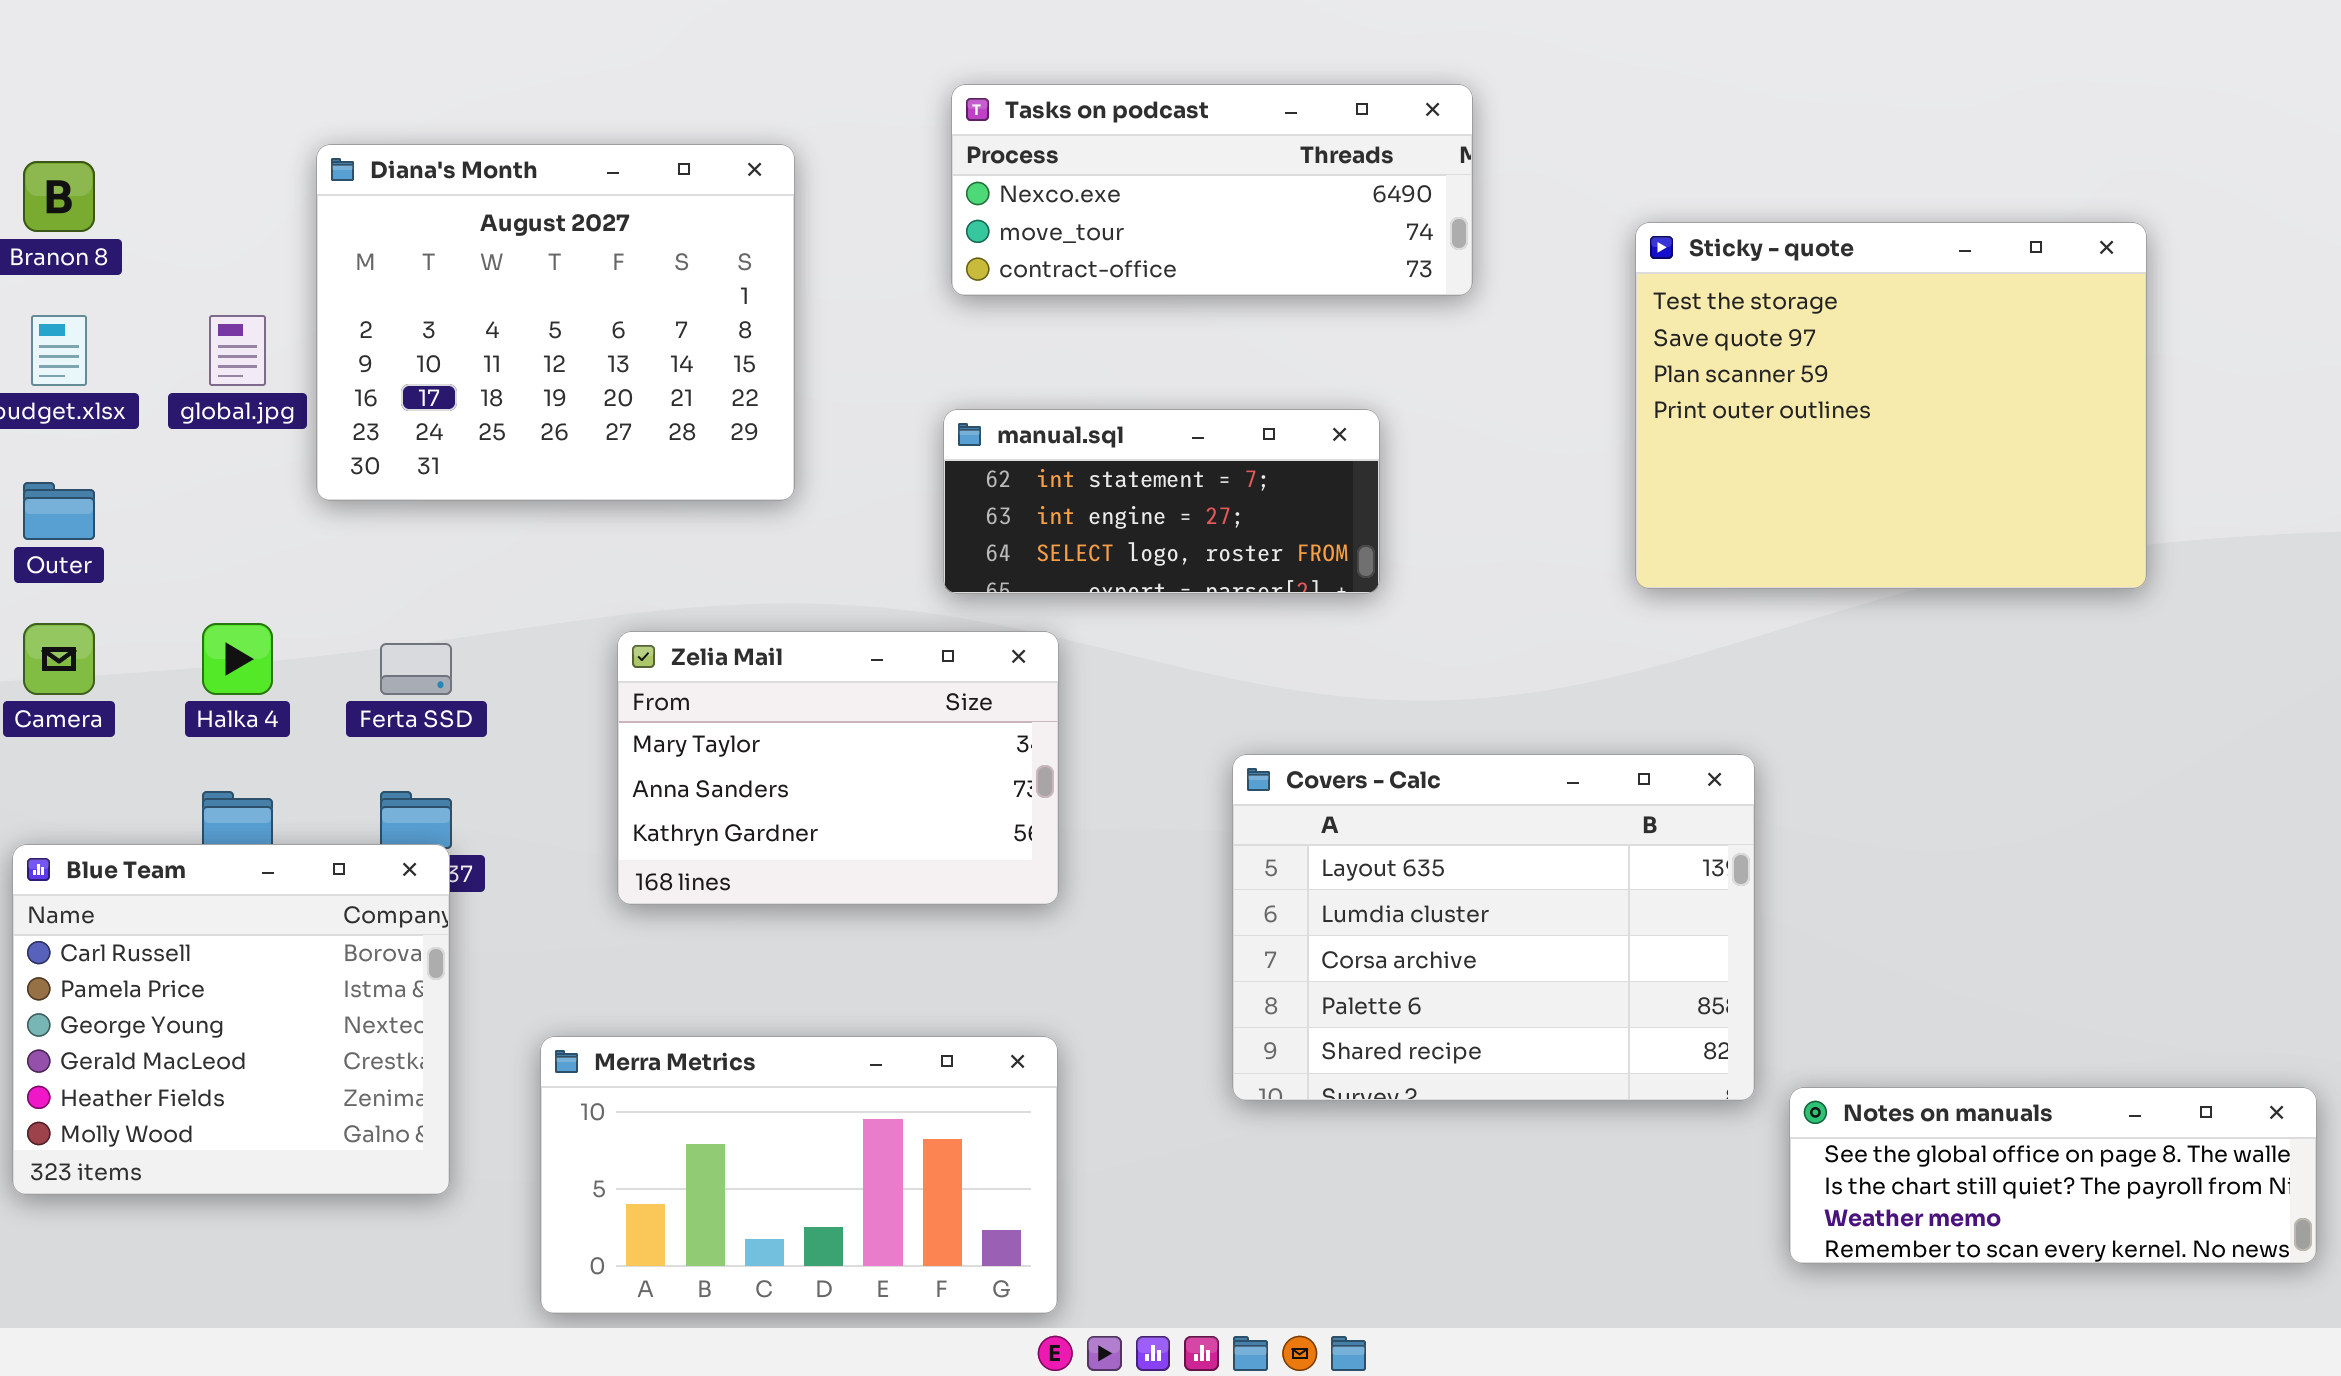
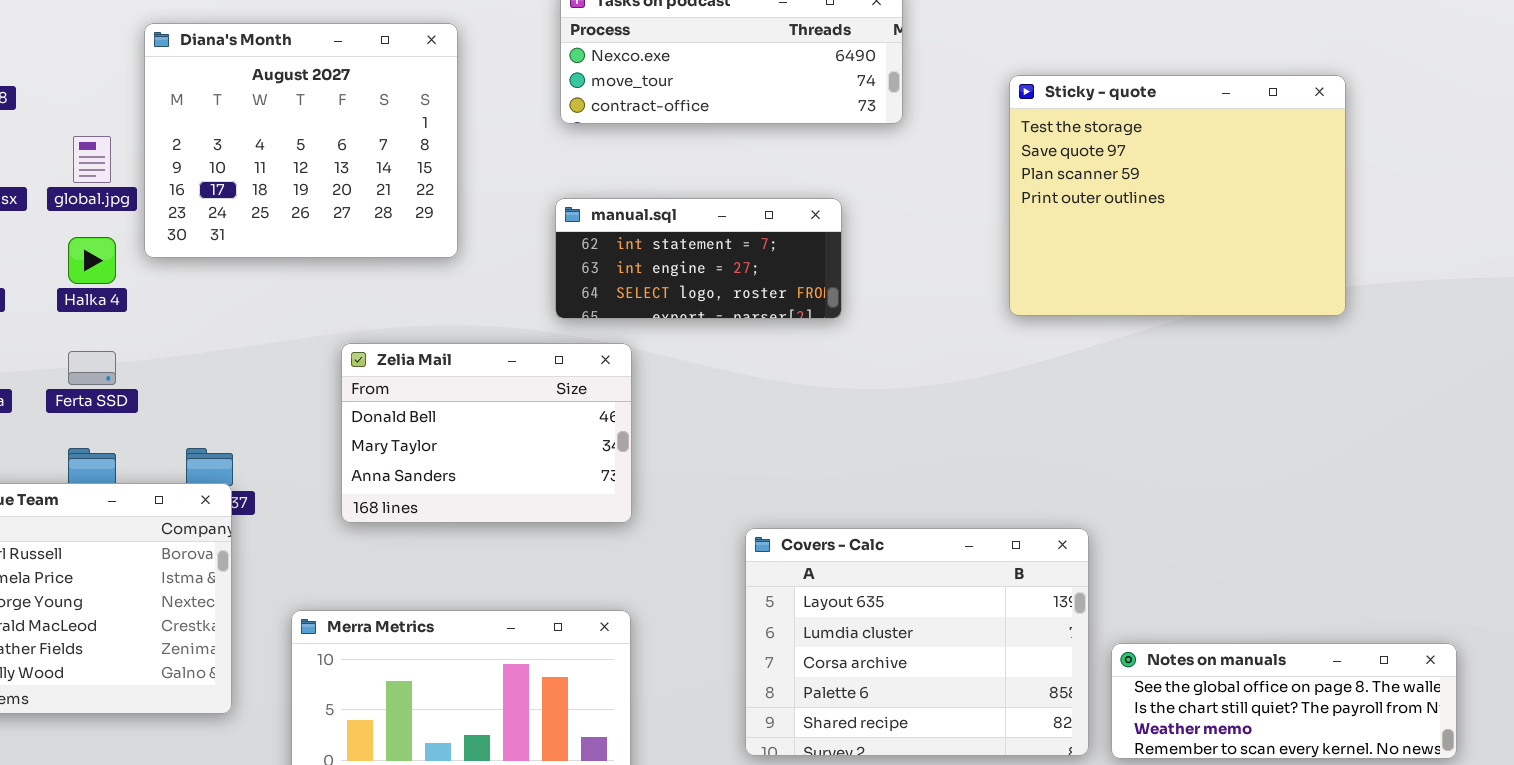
Halka 4: [202,623,273,695] -> [68,237,116,284], moved
Zelia Mail: [617,631,1059,905] -> [341,343,632,523], scrolled up 1 row
Ferta SSD: [380,643,452,695] -> [68,351,116,385], moved
Covers - Calc: [1232,754,1755,1101] -> [745,528,1089,756], moved

